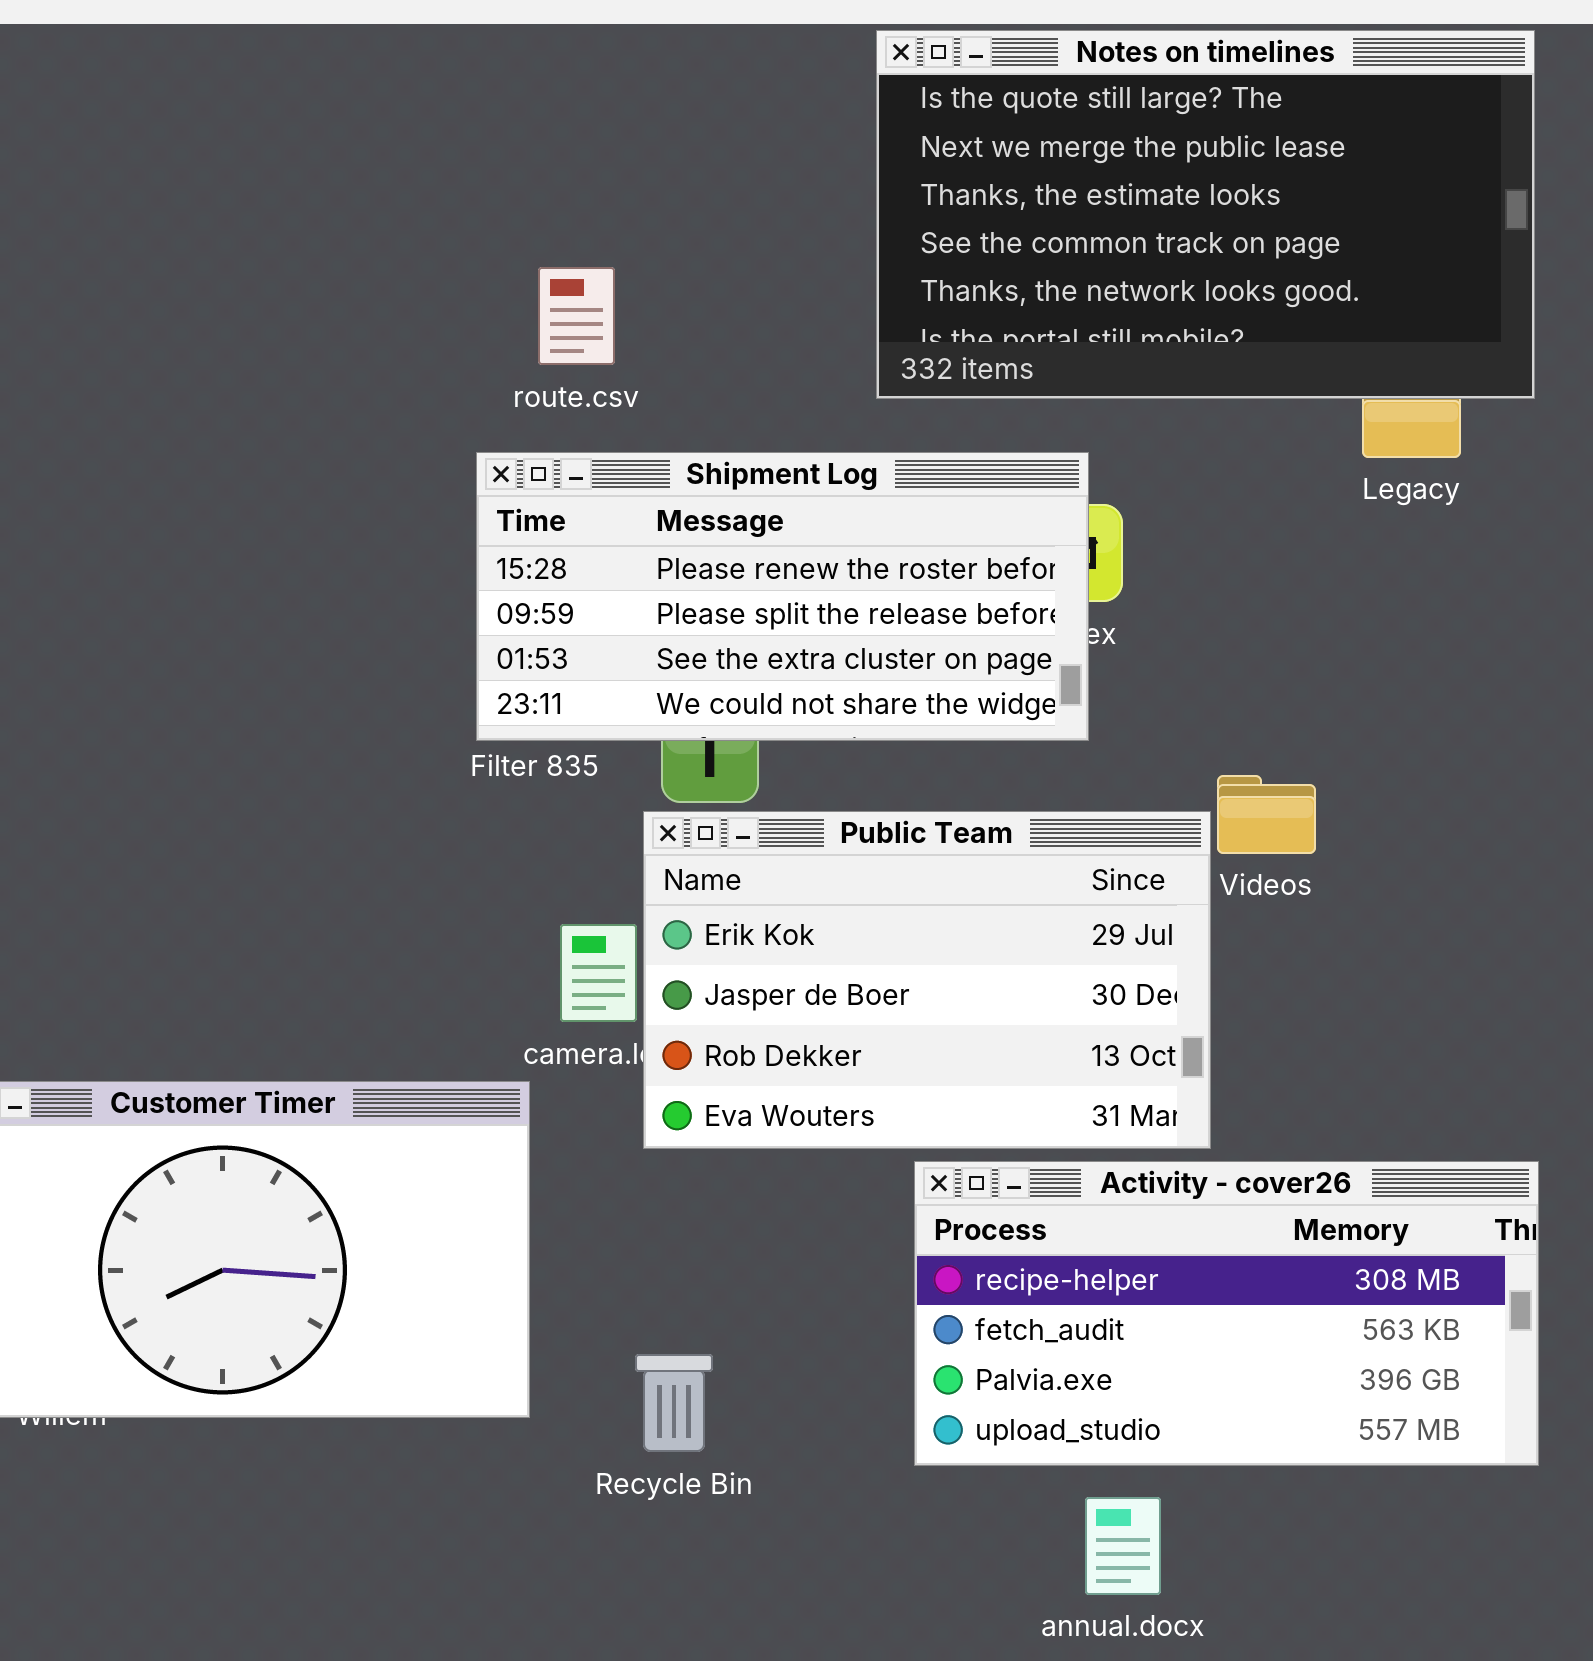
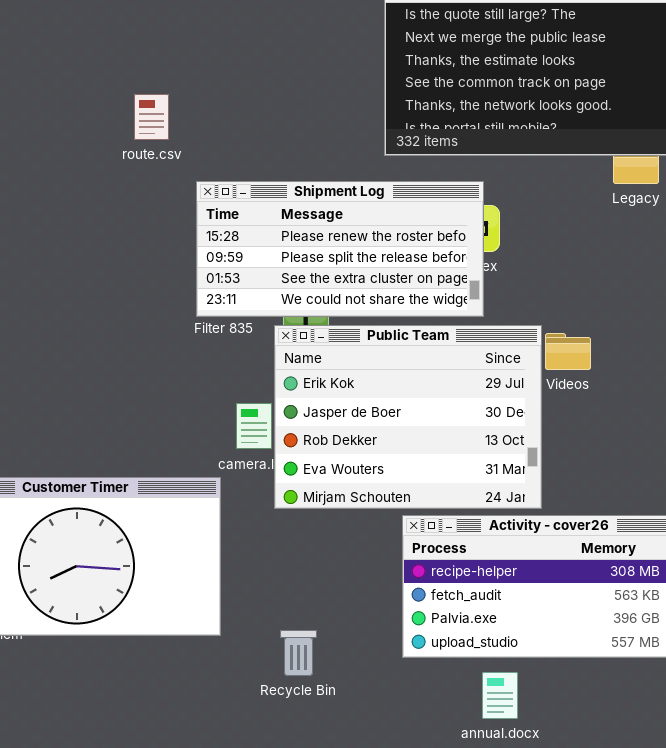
route.csv: [538,267,615,365] -> [134,94,169,140], moved
Public Team: [643,811,1211,1149] -> [274,325,542,509], resized
Recycle Bin: [635,1354,713,1452] -> [280,630,317,676], moved

